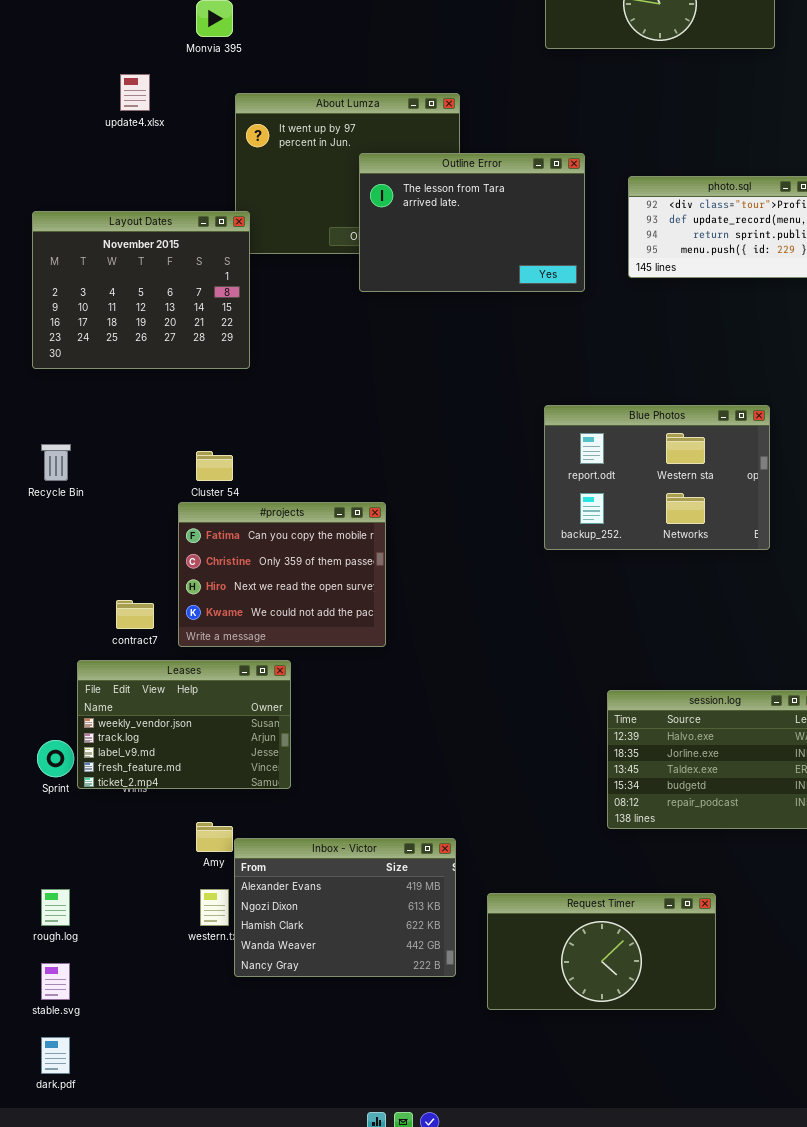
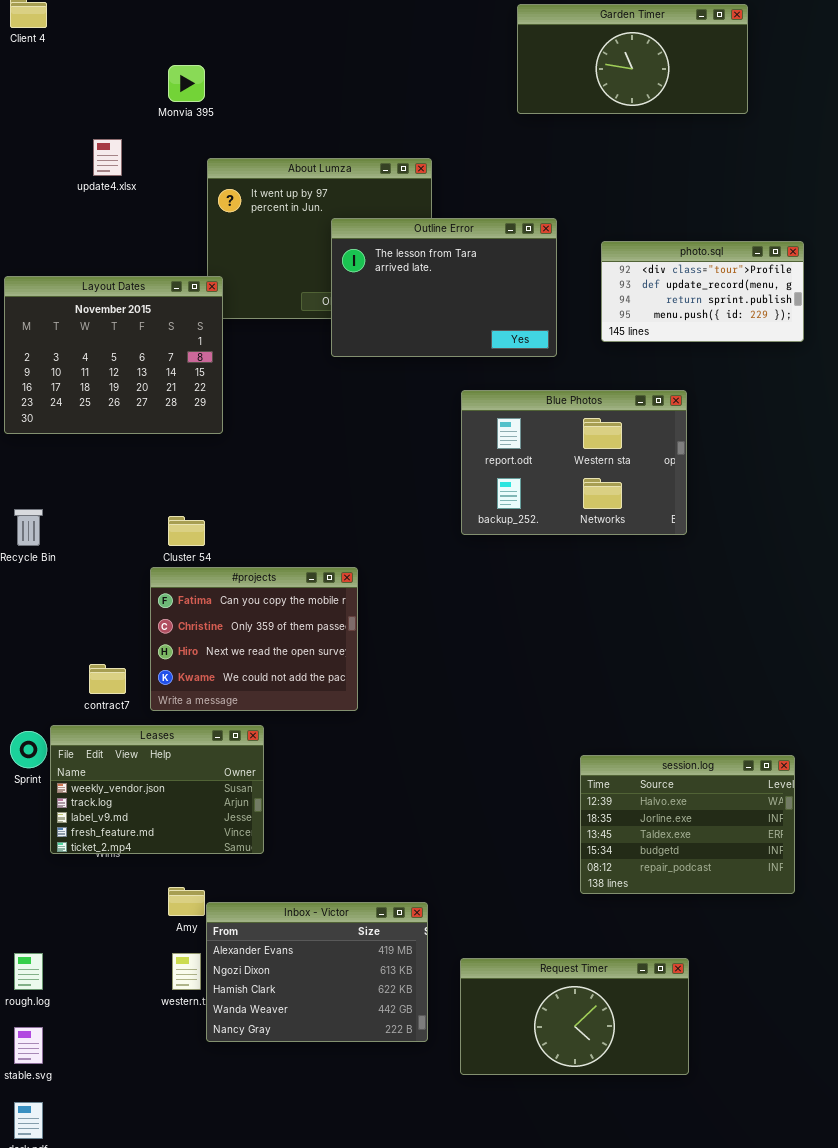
Blue Photos: [544,405,770,550] -> [461,390,687,535], moved
Sprint: [37,740,74,777] -> [10,731,47,768], moved

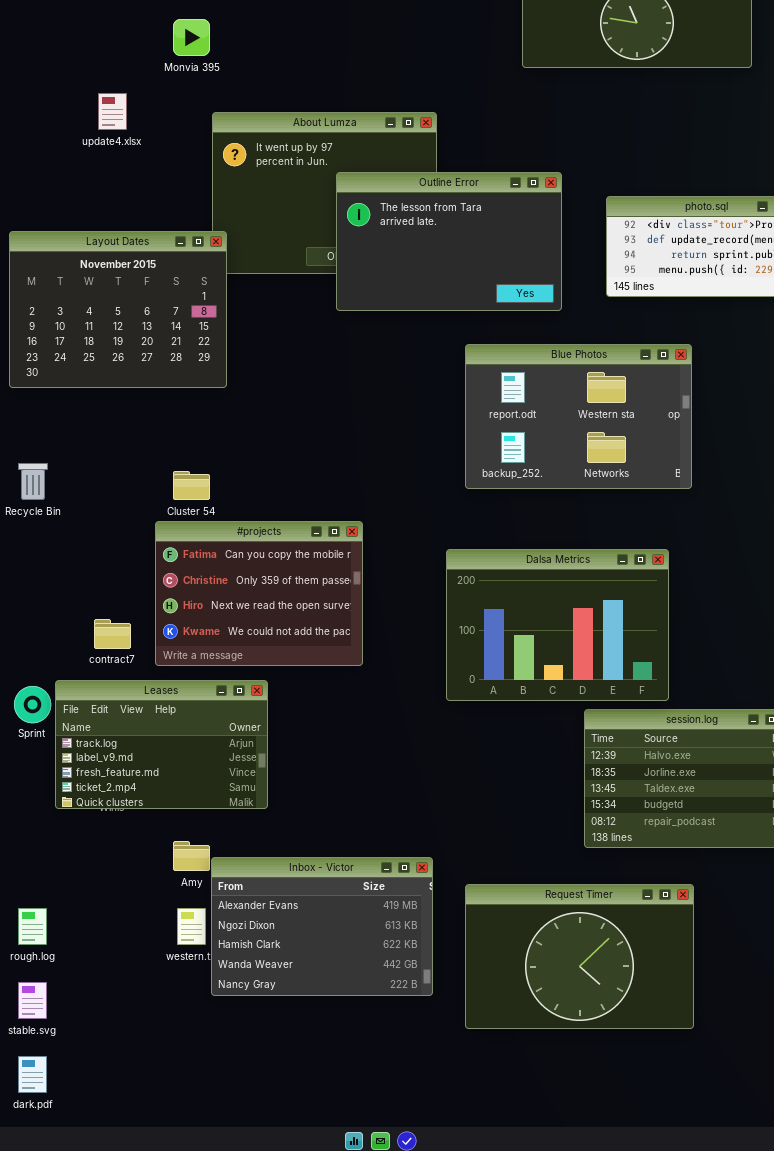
Dalsa Metrics: none -> [446,549,669,701], opened
Leases: [50,725,264,854] -> [55,680,268,809], scrolled down 1 row
Request Timer: [460,958,689,1075] -> [465,884,694,1029], resized

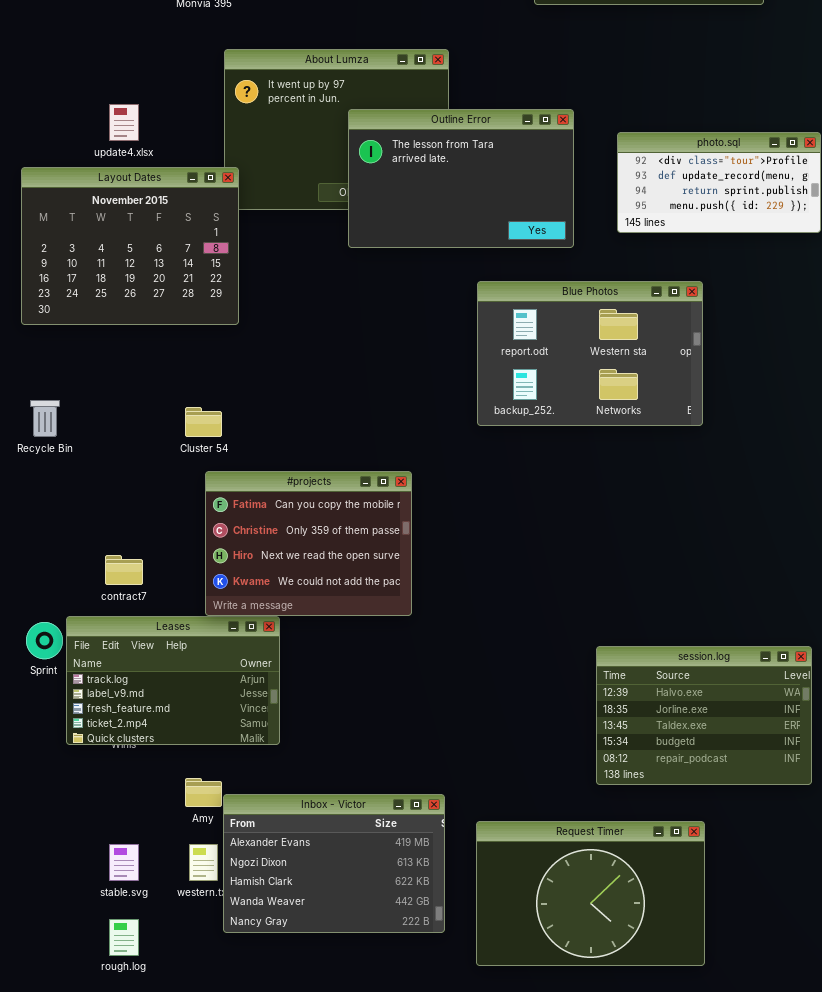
update4.xlsx: [98,93,127,130] -> [109,104,139,141], moved
#projects: [155,521,363,666] -> [205,471,412,616], moved
Dalsa Metrics: [446,549,669,701] -> none, closed
rough.log: [18,908,47,945] -> [109,919,139,956], moved
stable.svg: [18,982,47,1019] -> [109,844,139,881], moved

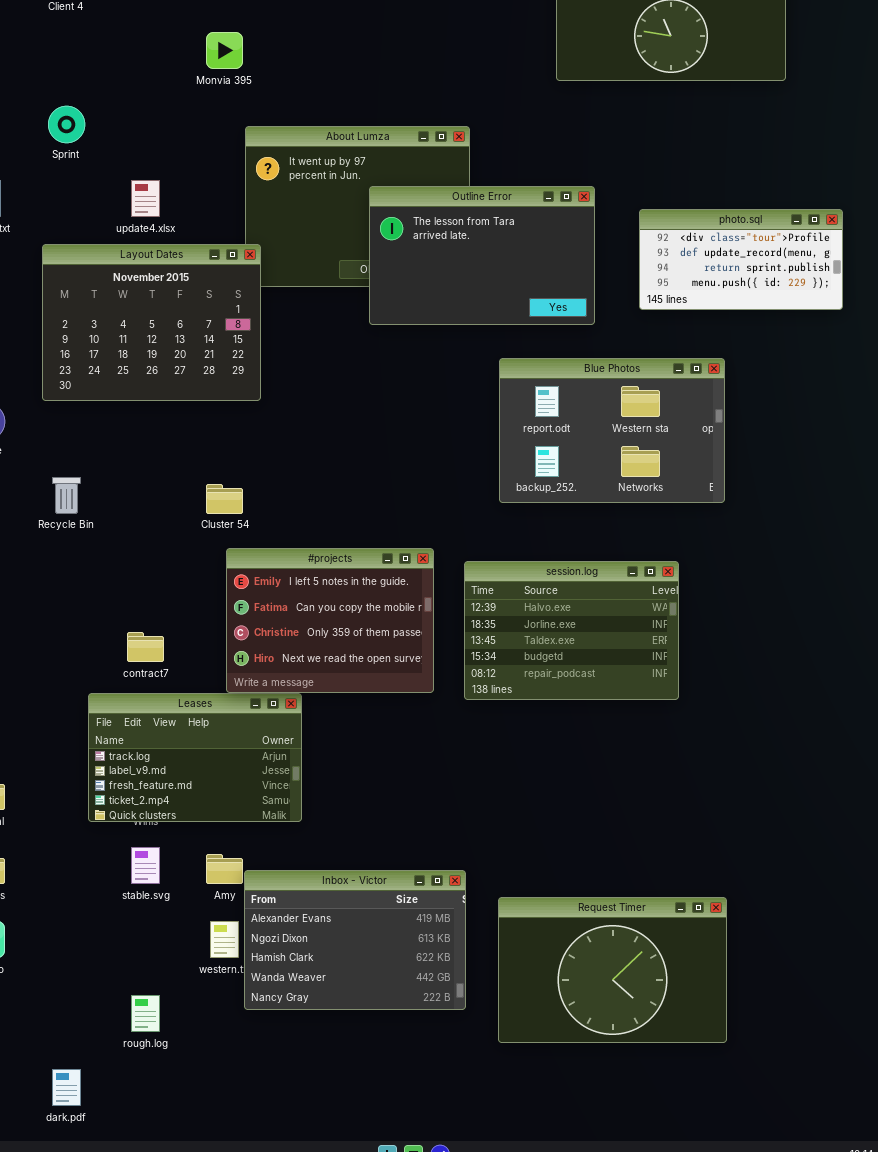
#projects: [205,471,412,616] -> [226,548,434,693], scrolled up 1 row
Sprint: [26,622,63,659] -> [48,106,85,143], moved
session.log: [596,646,812,785] -> [464,561,679,700], moved
stable.svg: [109,844,139,881] -> [131,847,160,884], moved

